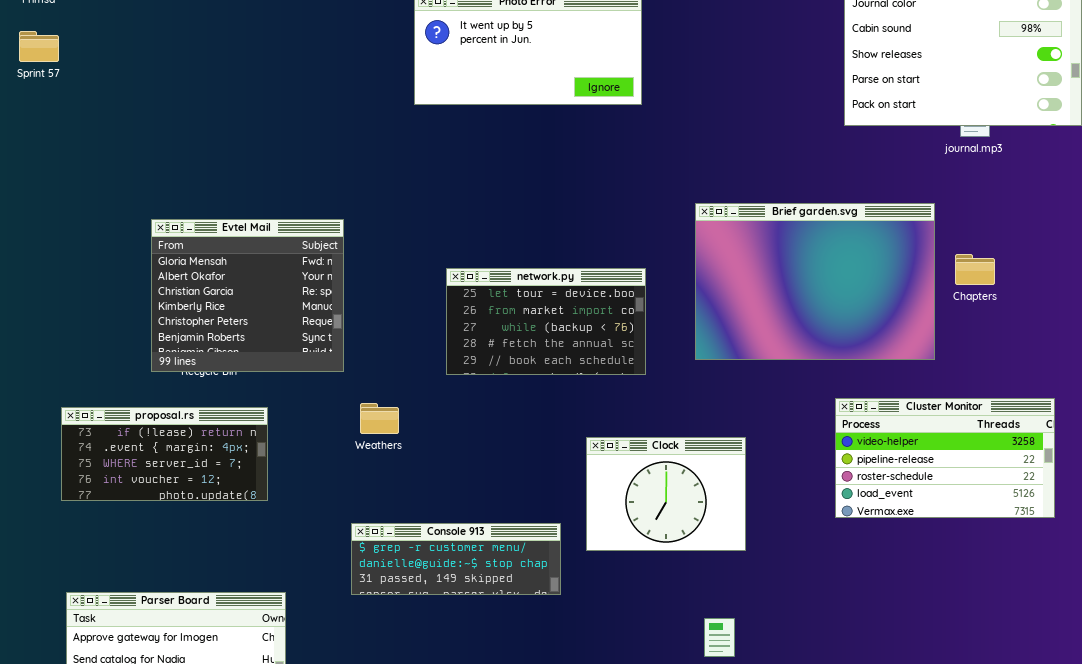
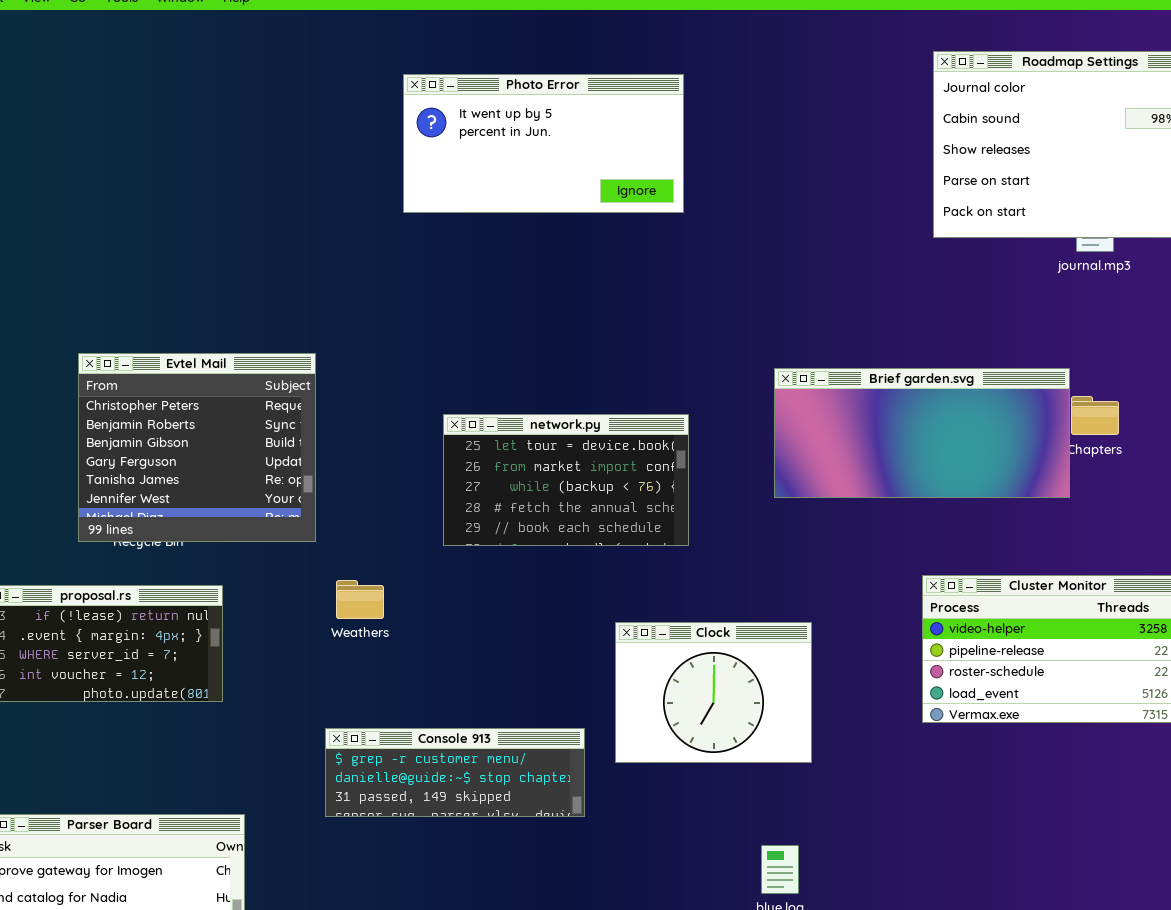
Brief garden.svg: [695,203,935,360] -> [774,368,1070,498], moved, resized
Evtel Mail: [151,219,344,372] -> [78,353,316,542], scrolled down 4 rows

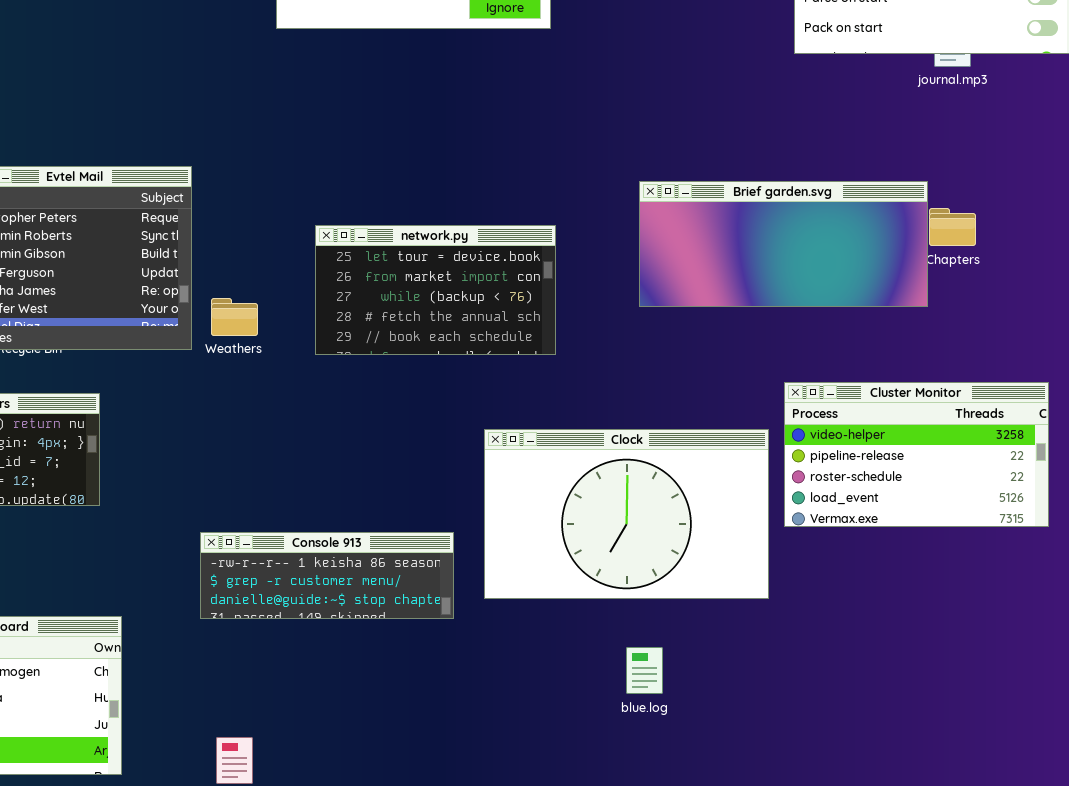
Weathers: [336,580,384,619] -> [211,298,258,336], moved
Clock: [615,622,812,763] -> [484,429,769,599], resized
Console 913: [325,728,585,817] -> [200,532,454,619], scrolled up 1 row

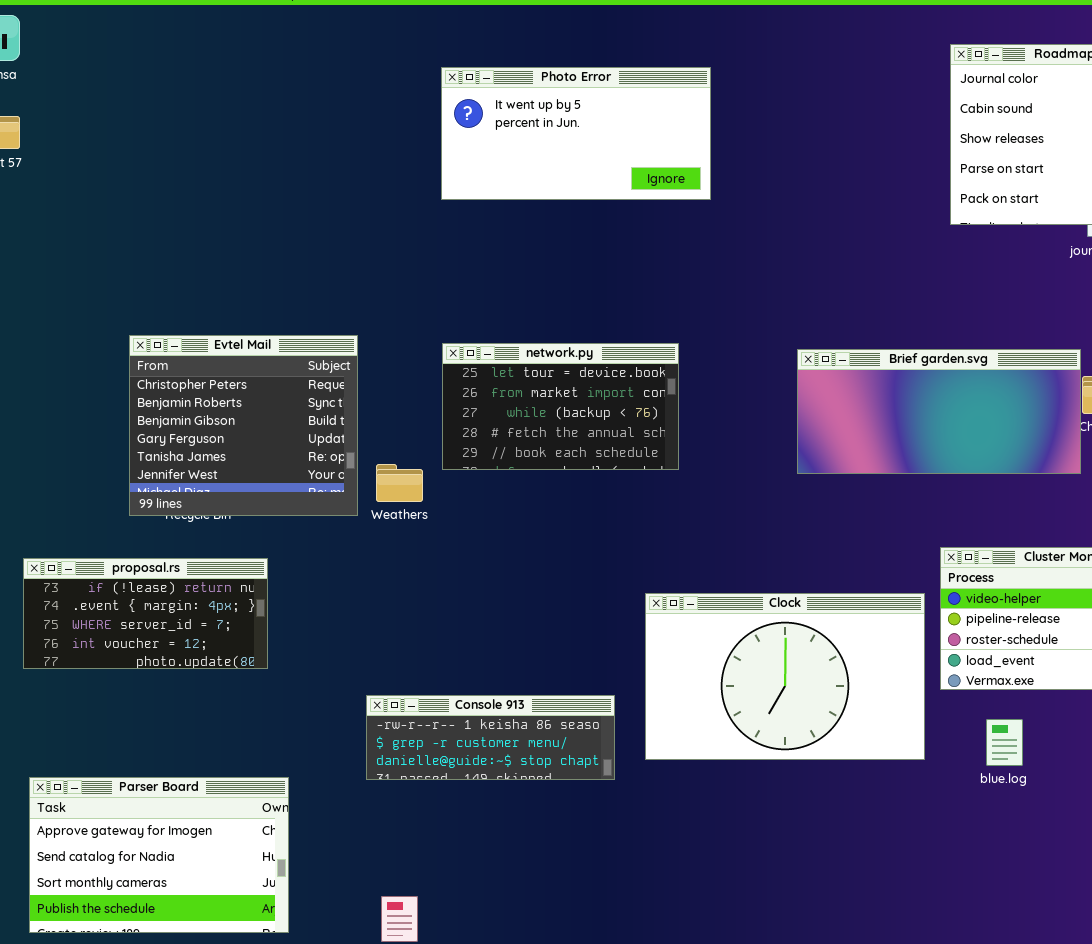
network.py: [315,225,556,355] -> [442,343,679,470], moved
blue.log: [626,647,663,694] -> [986,719,1023,766], moved

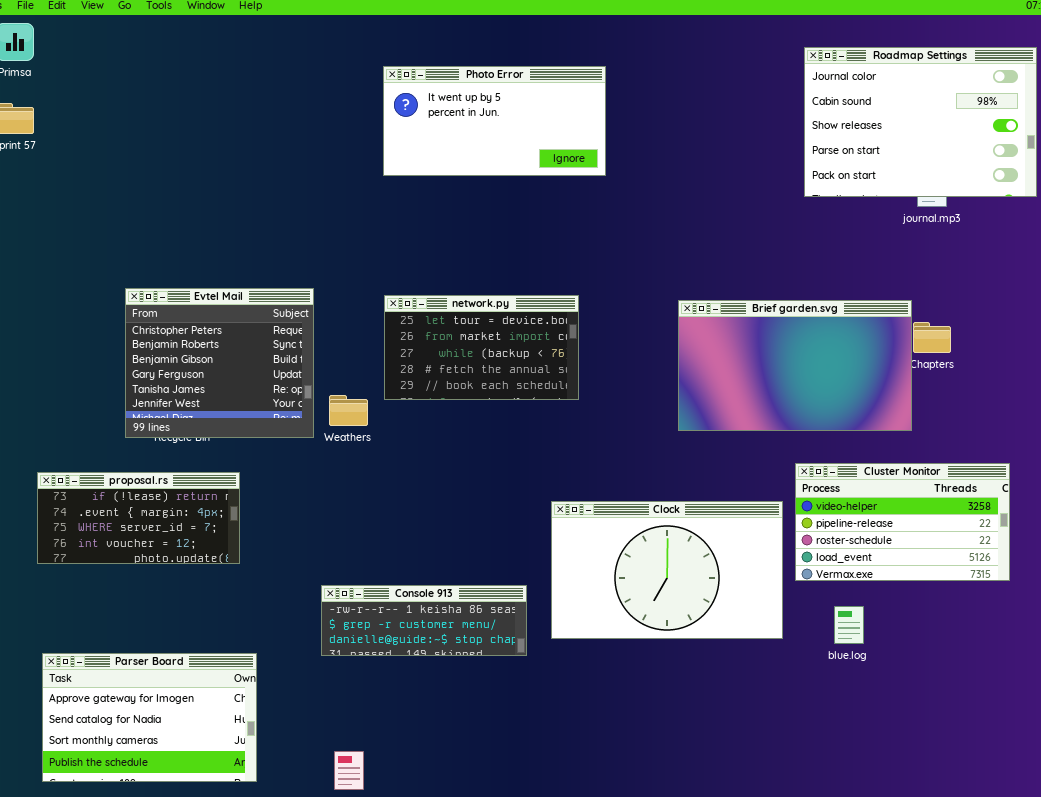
Brief garden.svg: [797,349,1081,474] -> [678,300,912,431], resized

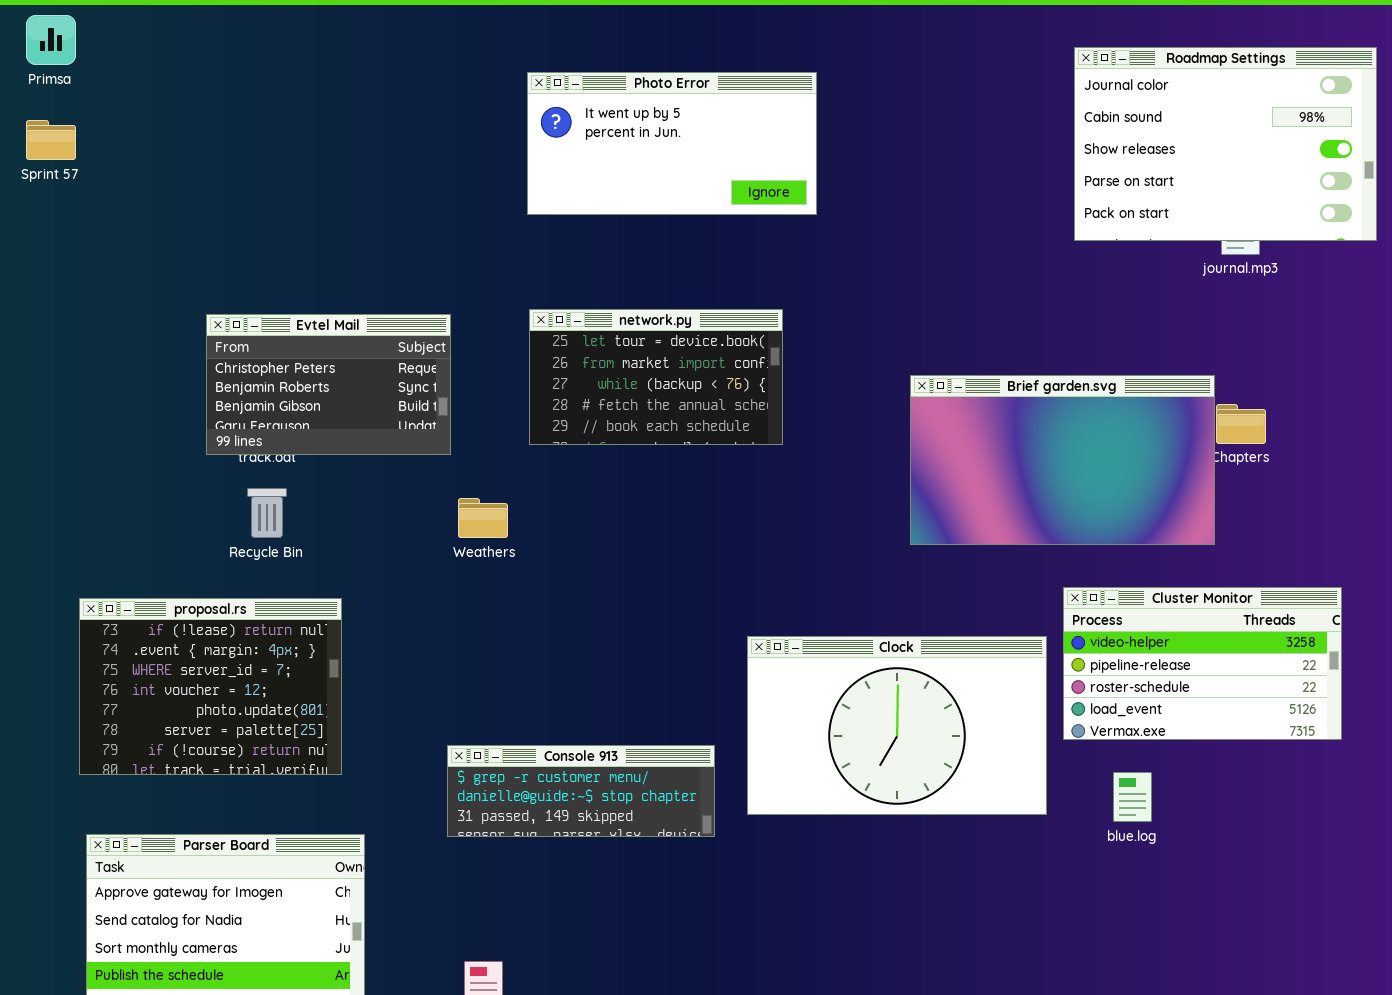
Evtel Mail: [125,288,314,438] -> [206,314,451,455], moved, resized
network.py: [384,295,579,400] -> [529,309,783,445], moved
proposal.rs: [37,472,240,564] -> [79,598,342,775], resized
Console 913: [321,585,527,656] -> [447,745,715,837], scrolled down 1 row

